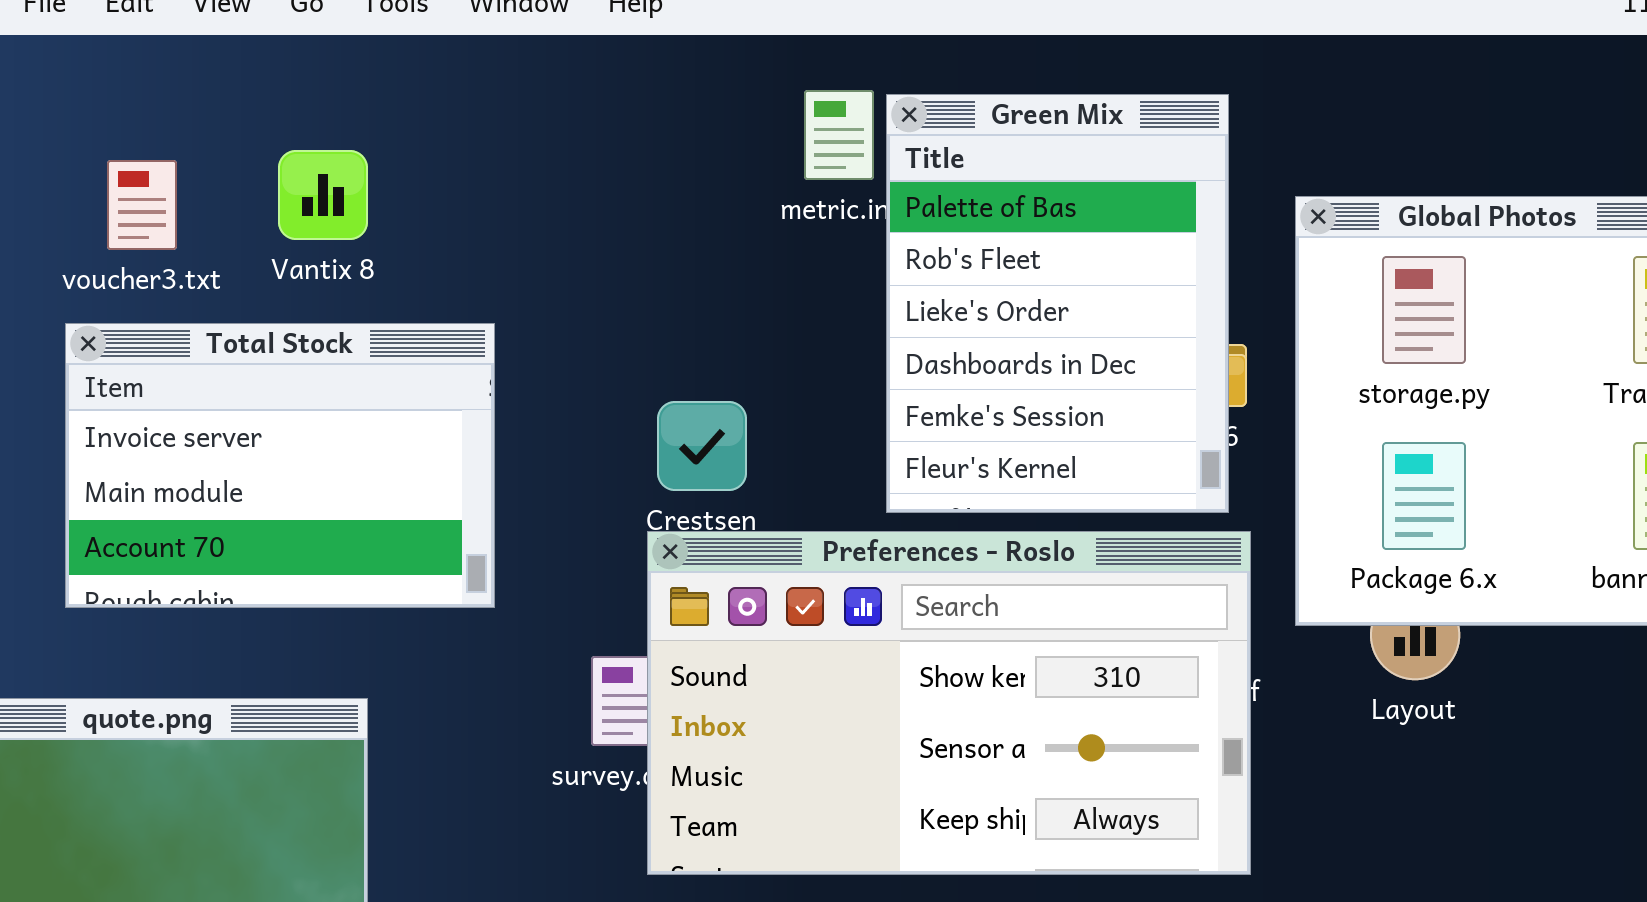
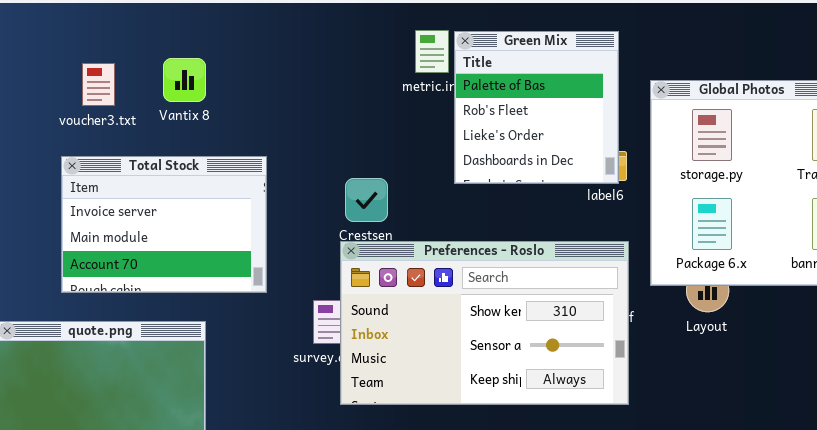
Green Mix: [886,94,1229,513] -> [454,31,619,184], resized
Total Stock: [65,323,495,608] -> [61,156,267,293], moved

